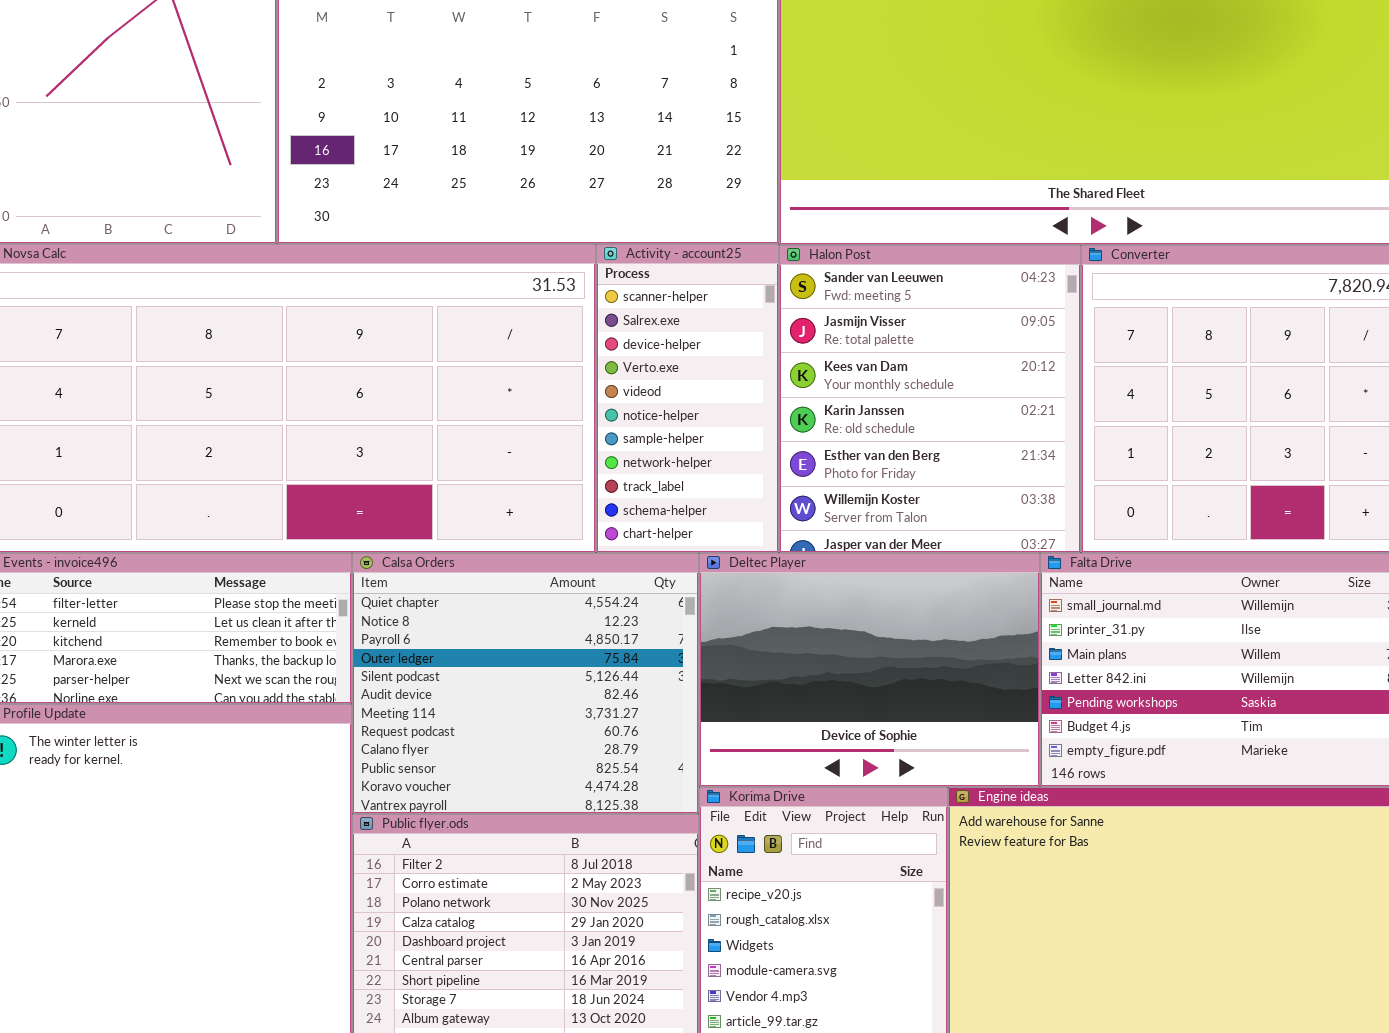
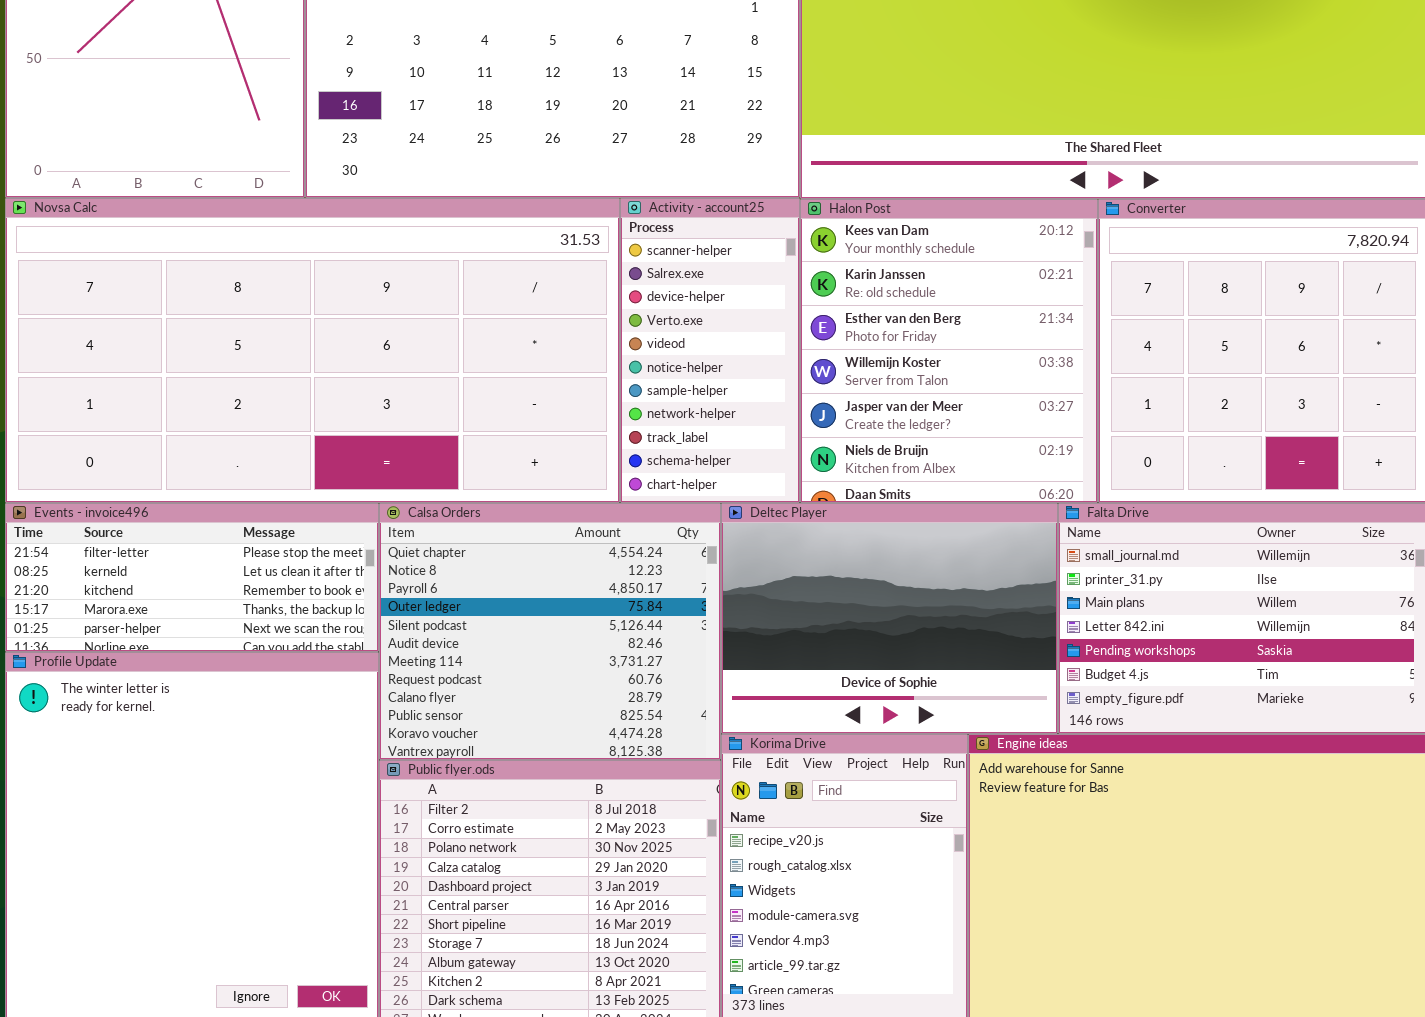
Halon Post: [779,245,1081,553] -> [800,199,1098,503], scrolled down 2 rows

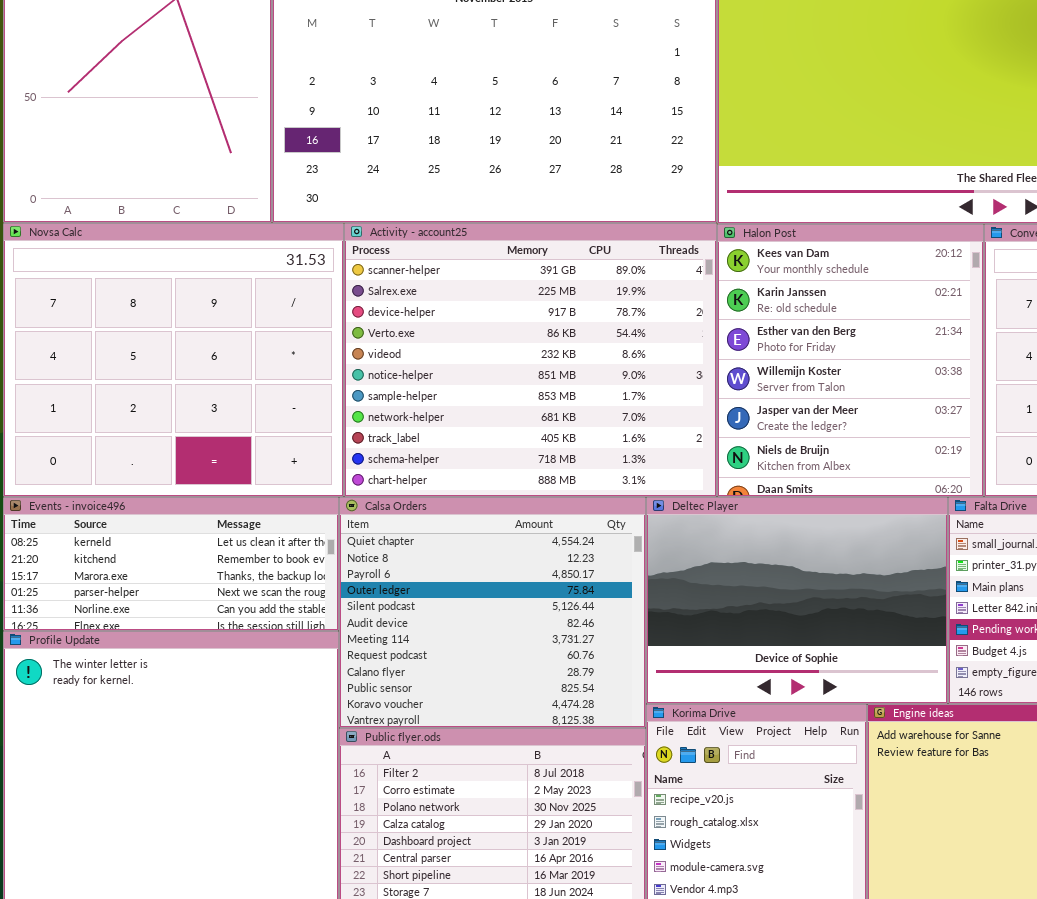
Novsa Calc: [5,198,620,503] -> [3,223,344,497], resized
Activity - account25: [620,198,800,503] -> [344,223,717,497], resized
Events - invoice496: [5,503,379,652] -> [3,497,339,631], scrolled down 1 row

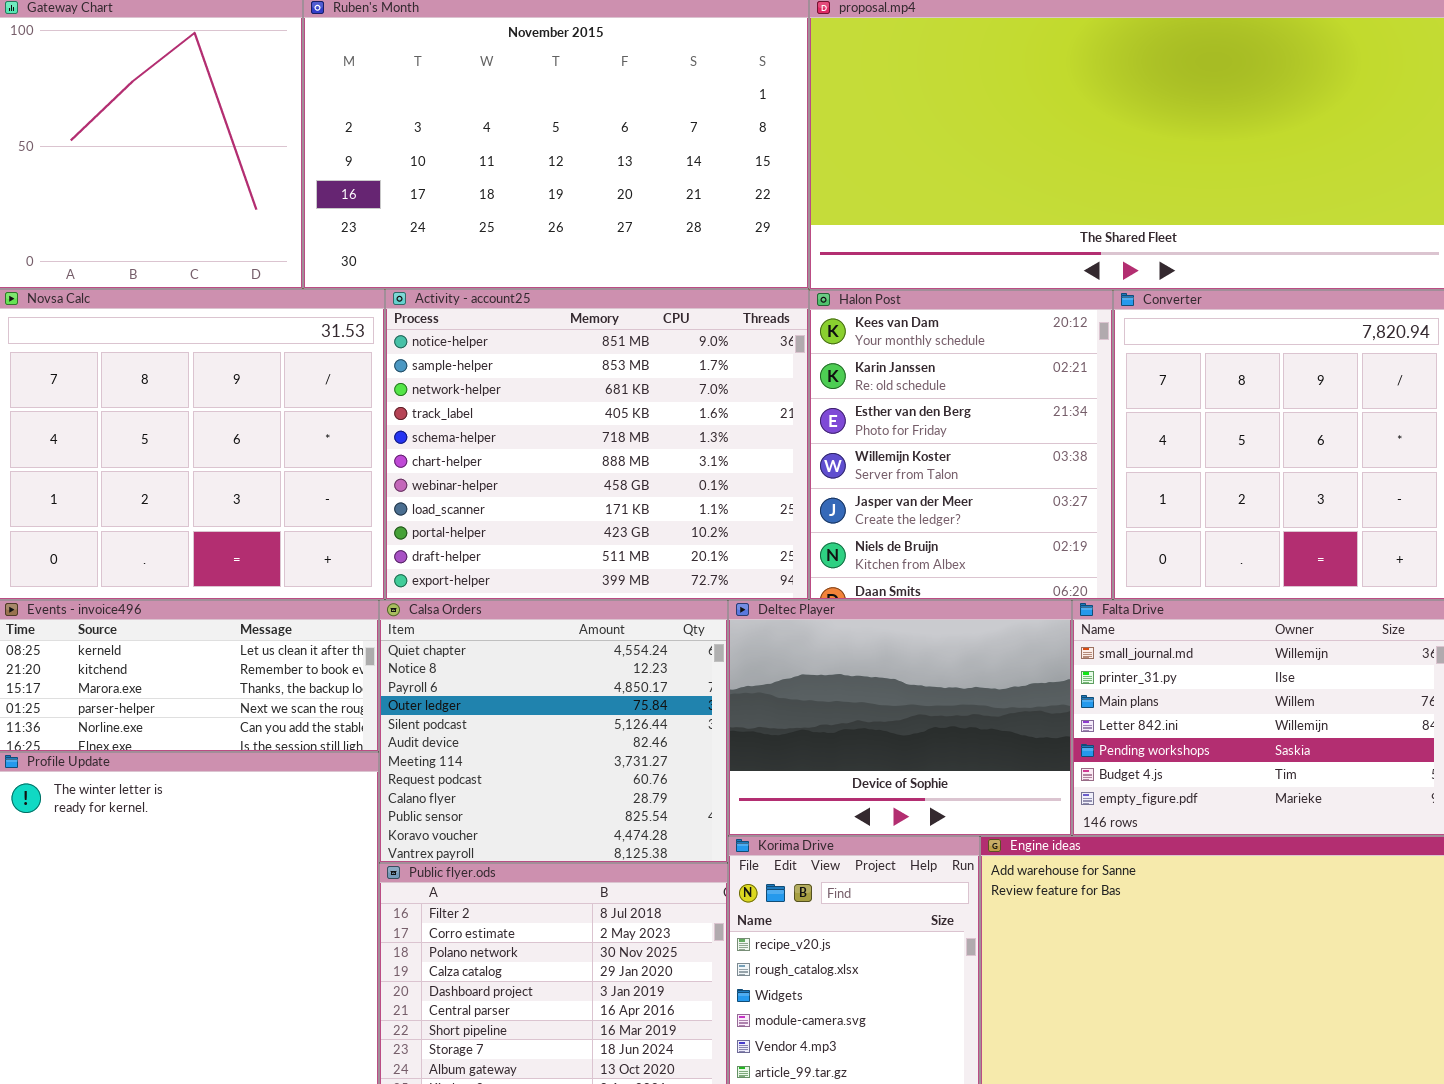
Activity - account25: [344,223,717,497] -> [385,289,809,600], scrolled down 5 rows

